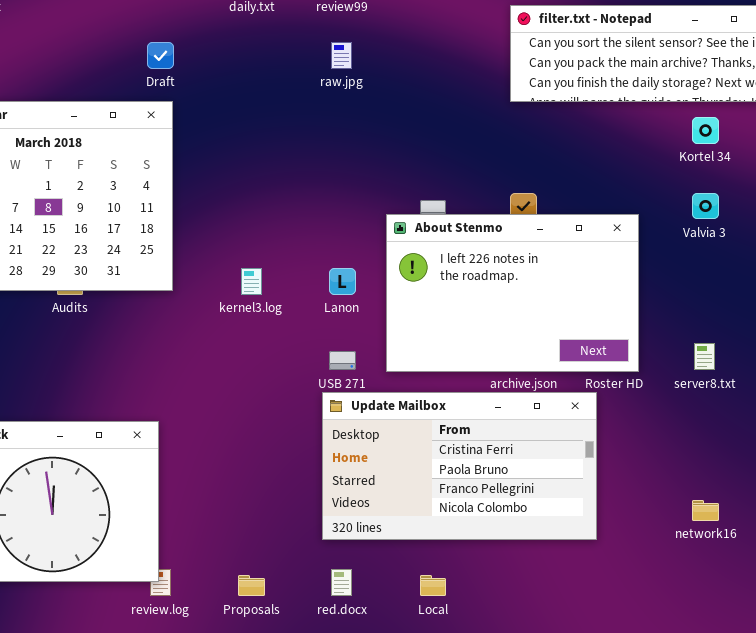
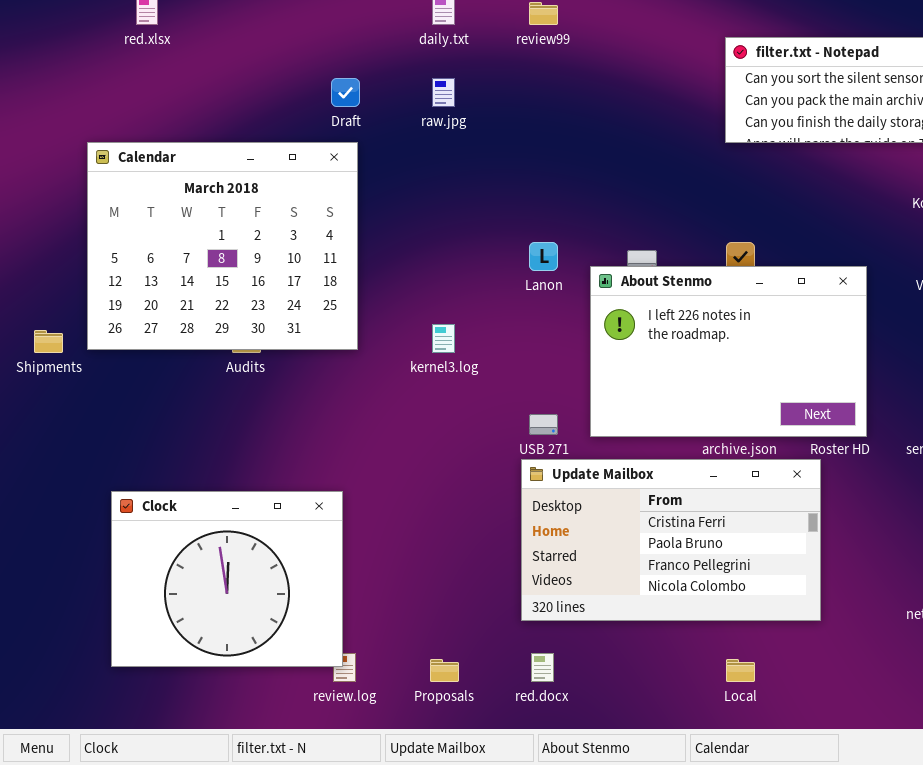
raw.jpg: [331,42,352,69] -> [432,78,455,107], moved
Lanon: [329,268,356,295] -> [529,242,558,271], moved
Local: [420,575,446,596] -> [726,659,755,682], moved

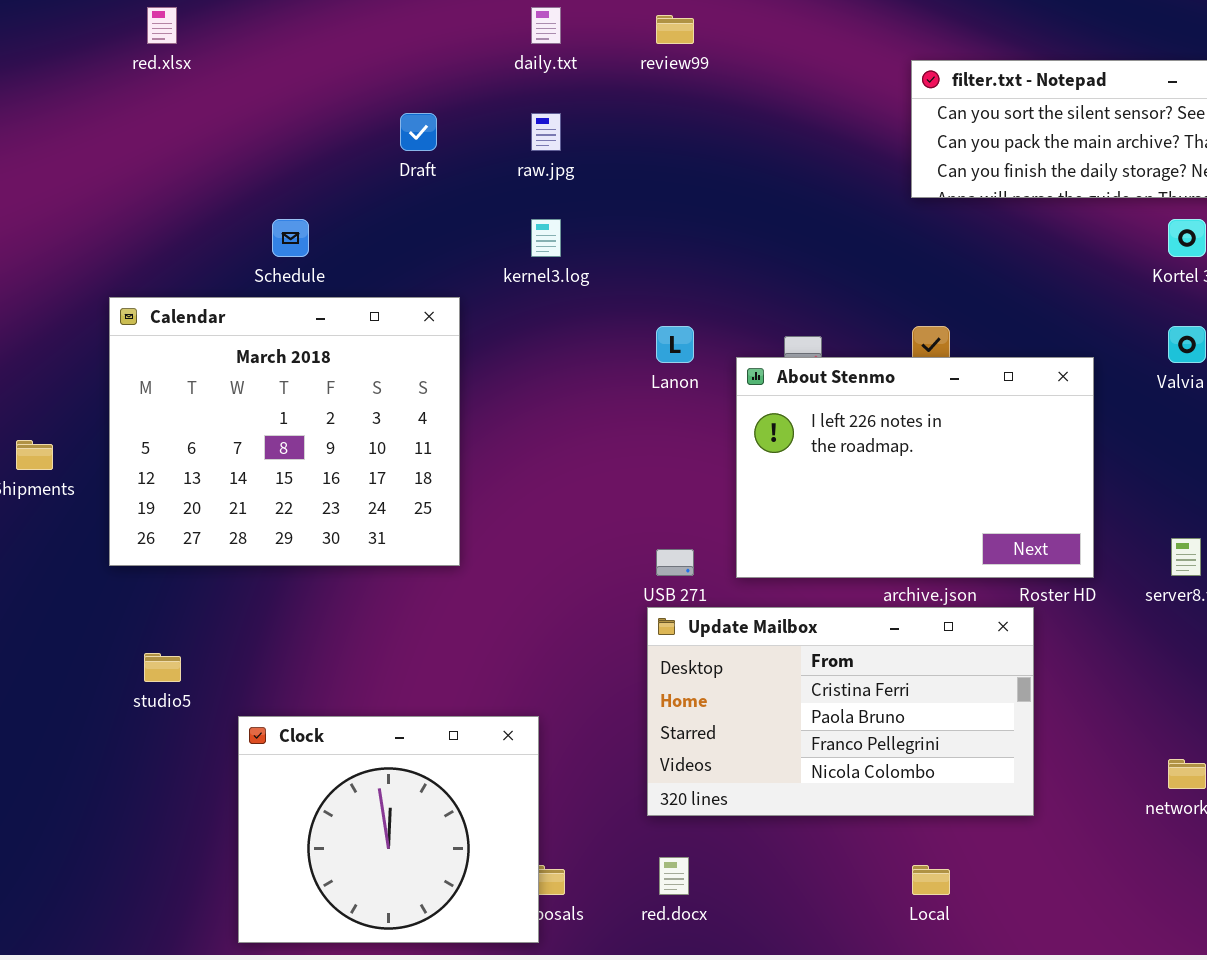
Calendar: [87,142,358,350] -> [109,297,460,566], moved
kernel3.log: [432,324,455,353] -> [531,219,561,257], moved
Clock: [111,491,343,667] -> [238,716,539,943], moved

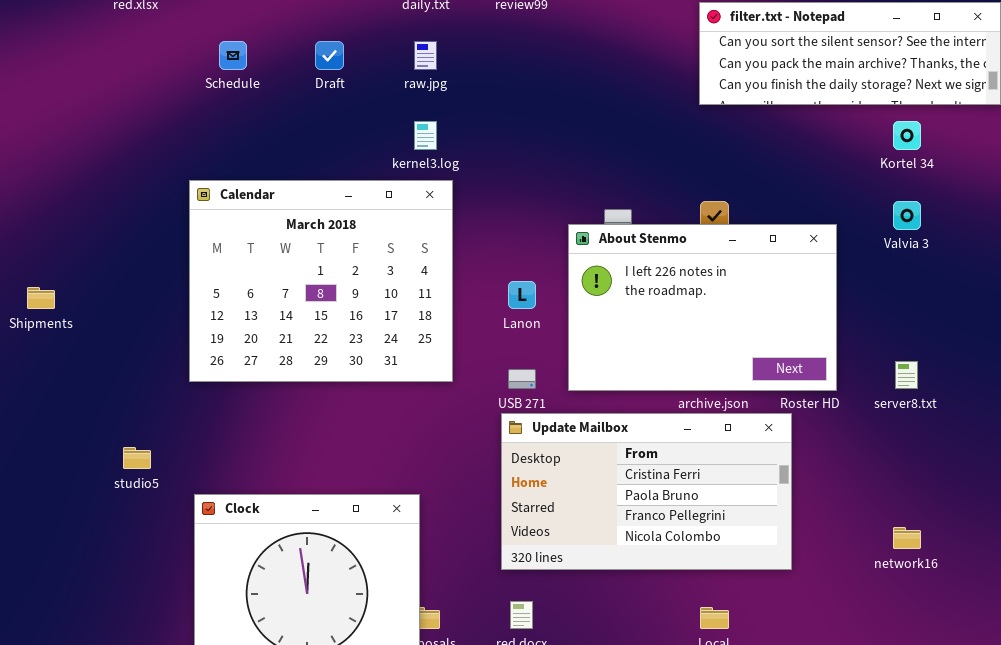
Schedule: [272,219,309,257] -> [219,41,247,70], moved
Calendar: [109,297,460,566] -> [189,180,453,382], moved
Lanon: [656,326,694,363] -> [508,281,536,309], moved

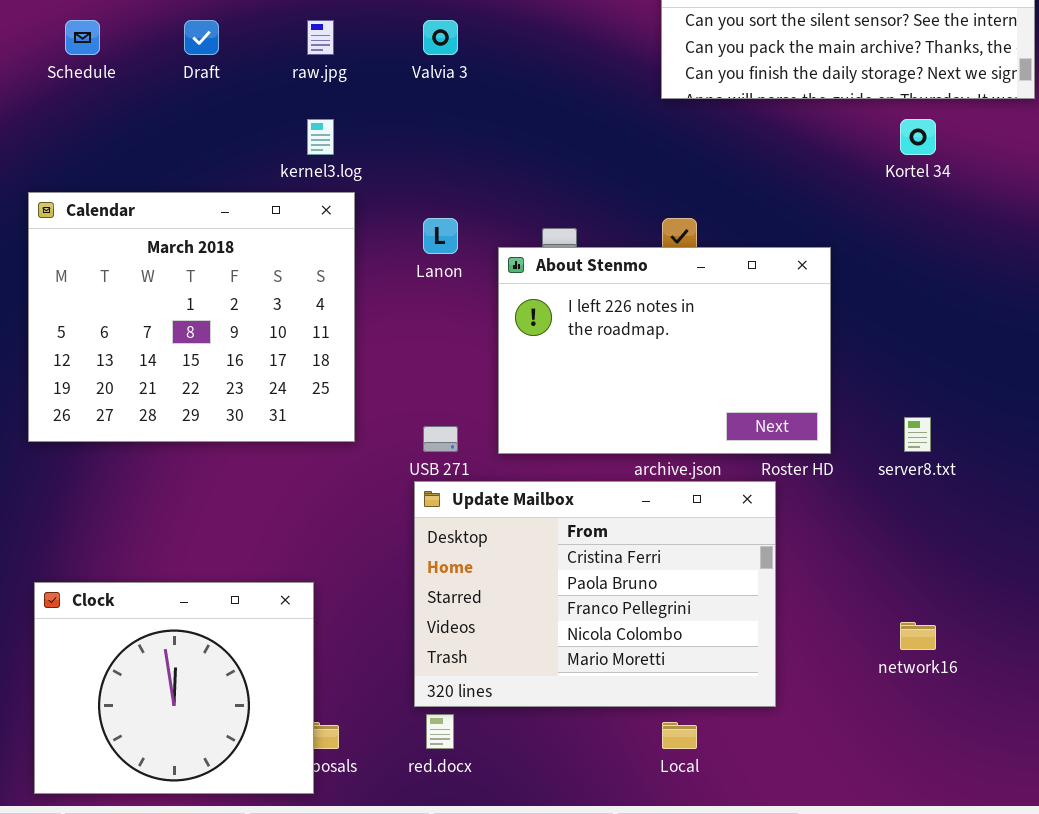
Valvia 3: [893,201,921,230] -> [423,20,458,55], moved
Lanon: [508,281,536,309] -> [423,218,458,254], moved
Update Mailbox: [501,413,792,570] -> [414,481,776,707], resized

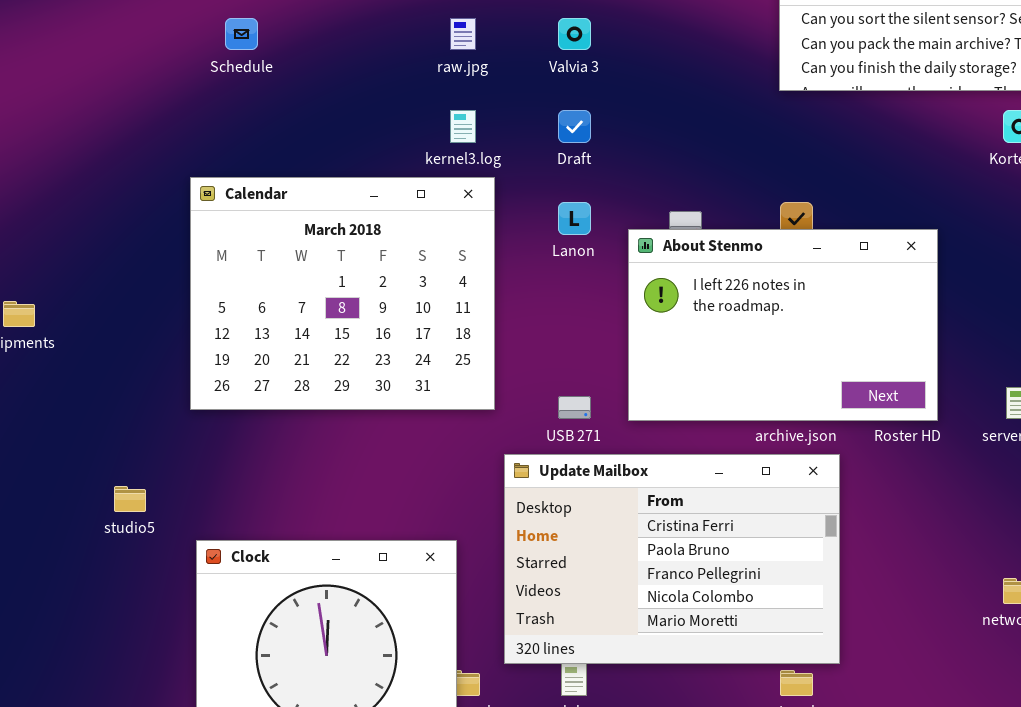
Draft: [184,20,219,55] -> [558,110,591,143], moved
Update Mailbox: [414,481,776,707] -> [504,454,840,664], moved

